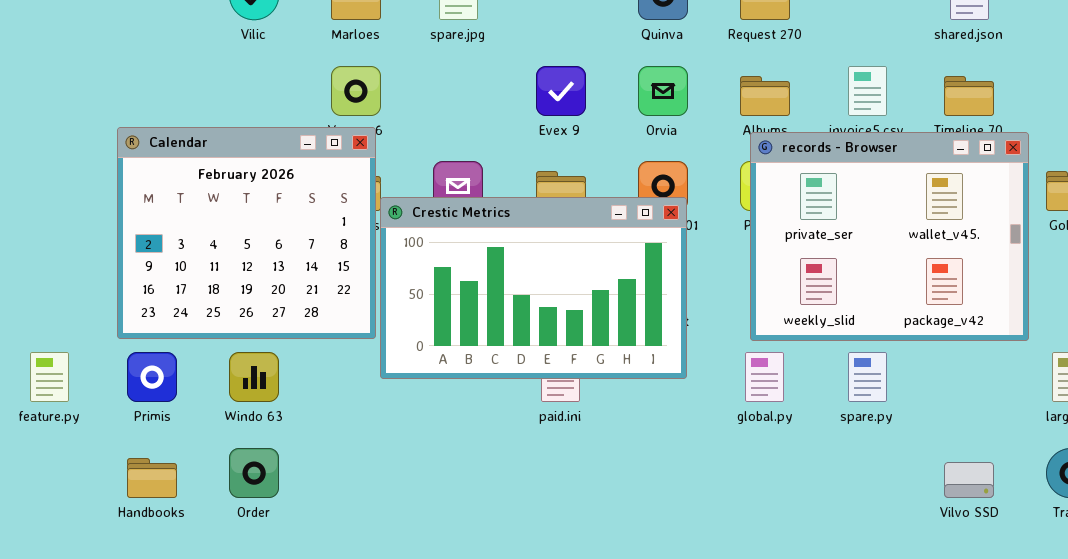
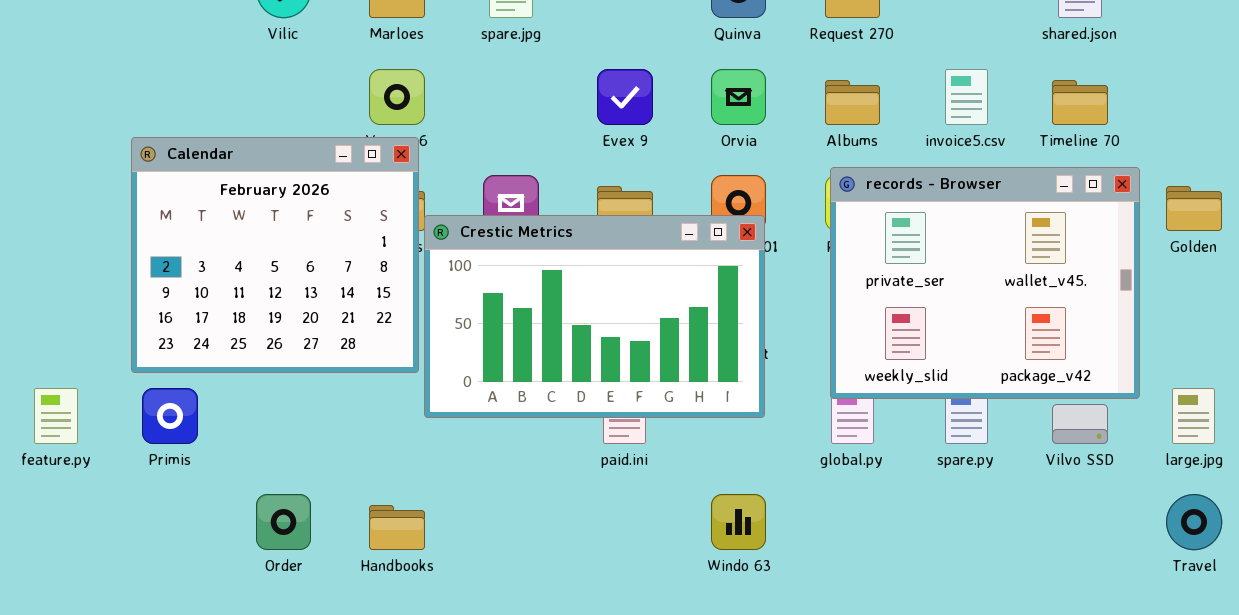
records - Browser: [750,132,1029,341] -> [830,167,1140,399], moved
Windo 63: [229,352,279,402] -> [711,494,766,550], moved
Handbooks: [127,458,177,498] -> [369,505,425,550], moved
Vilvo SSD: [944,462,994,498] -> [1052,404,1108,444], moved

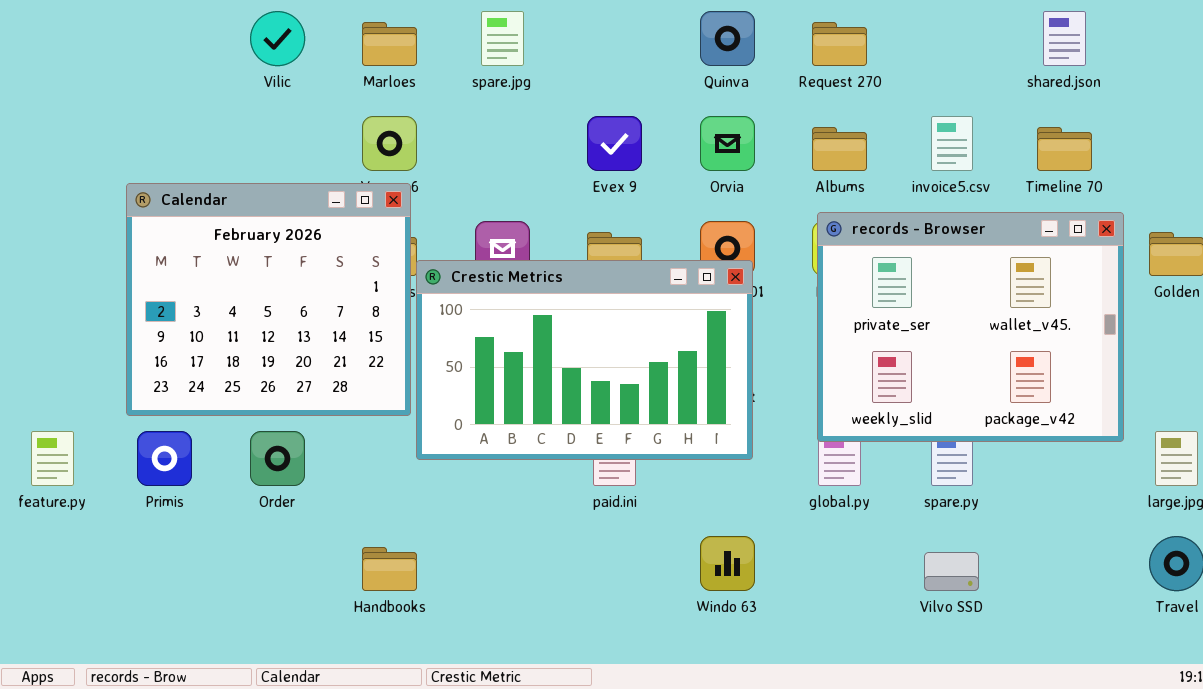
Vilvo SSD: [1052,404,1108,444] -> [924,552,979,591], moved
Order: [256,494,311,550] -> [250,431,305,486], moved

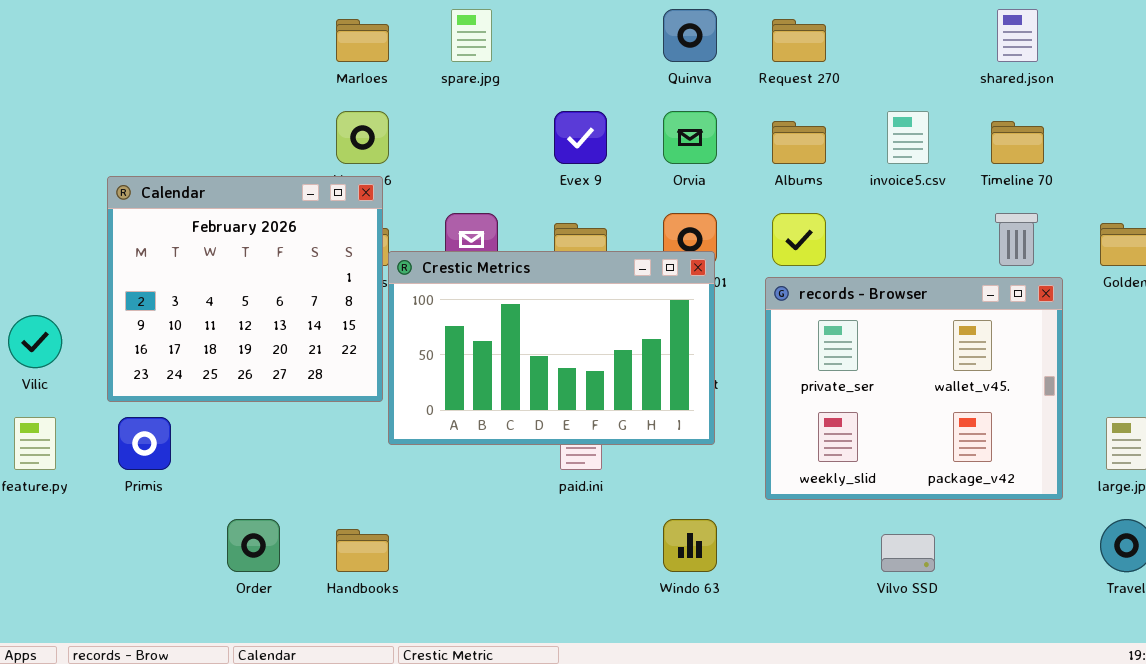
Vilic: [250,11,305,66] -> [8,315,62,368], moved
records - Browser: [817,212,1124,442] -> [765,277,1063,500], moved
Order: [250,431,305,486] -> [227,519,280,572], moved

